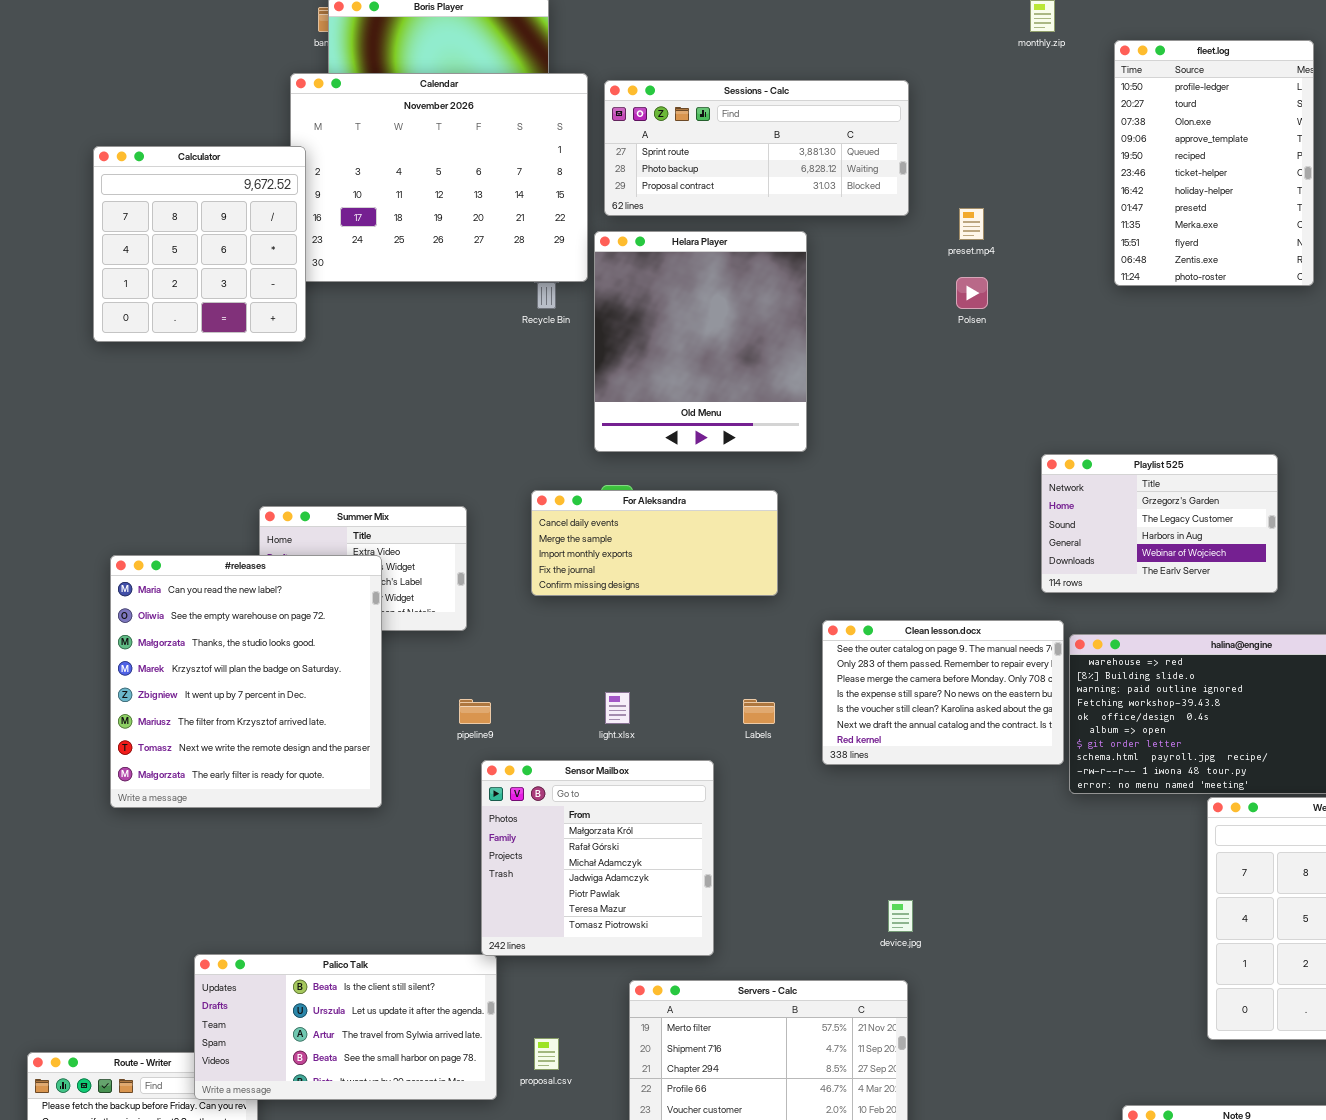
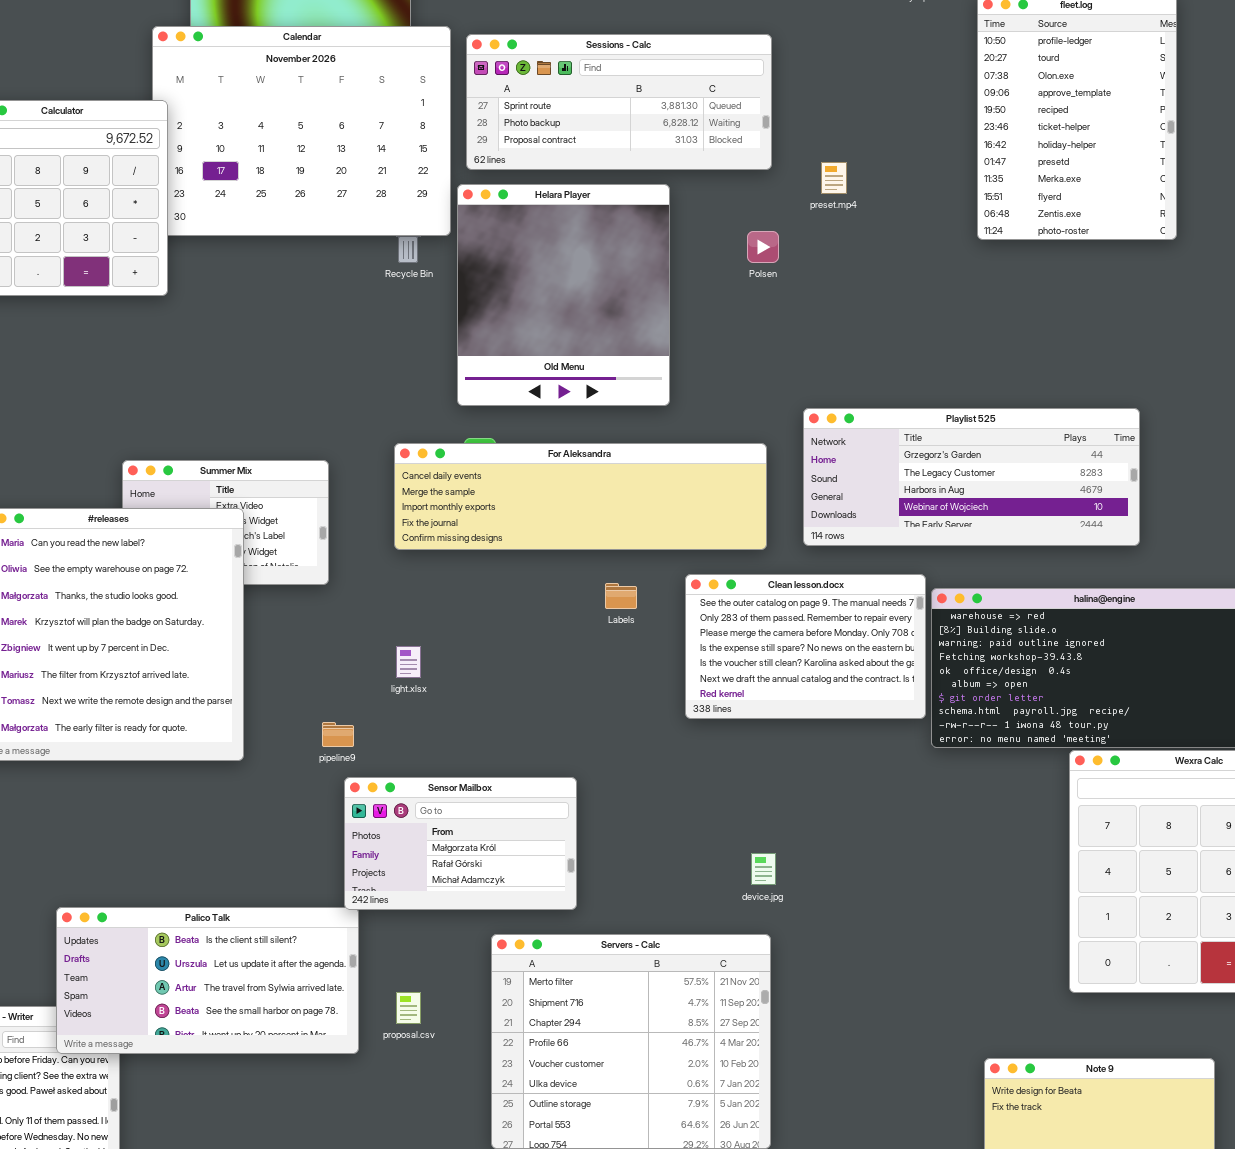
Polsen: [956,277,988,309] -> [747,231,779,263], moved
Playlist 525: [1041,454,1278,593] -> [803,408,1140,546], resized
For Aleksandra: [531,490,778,596] -> [394,443,767,550], resized
light.xlsx: [605,692,630,724] -> [396,646,421,678], moved
pipeline9: [459,699,491,724] -> [322,722,354,747], moved
Labels: [743,699,775,724] -> [605,583,637,609], moved
Sensor Mailbox: [481,760,714,956] -> [344,777,577,910], resized

